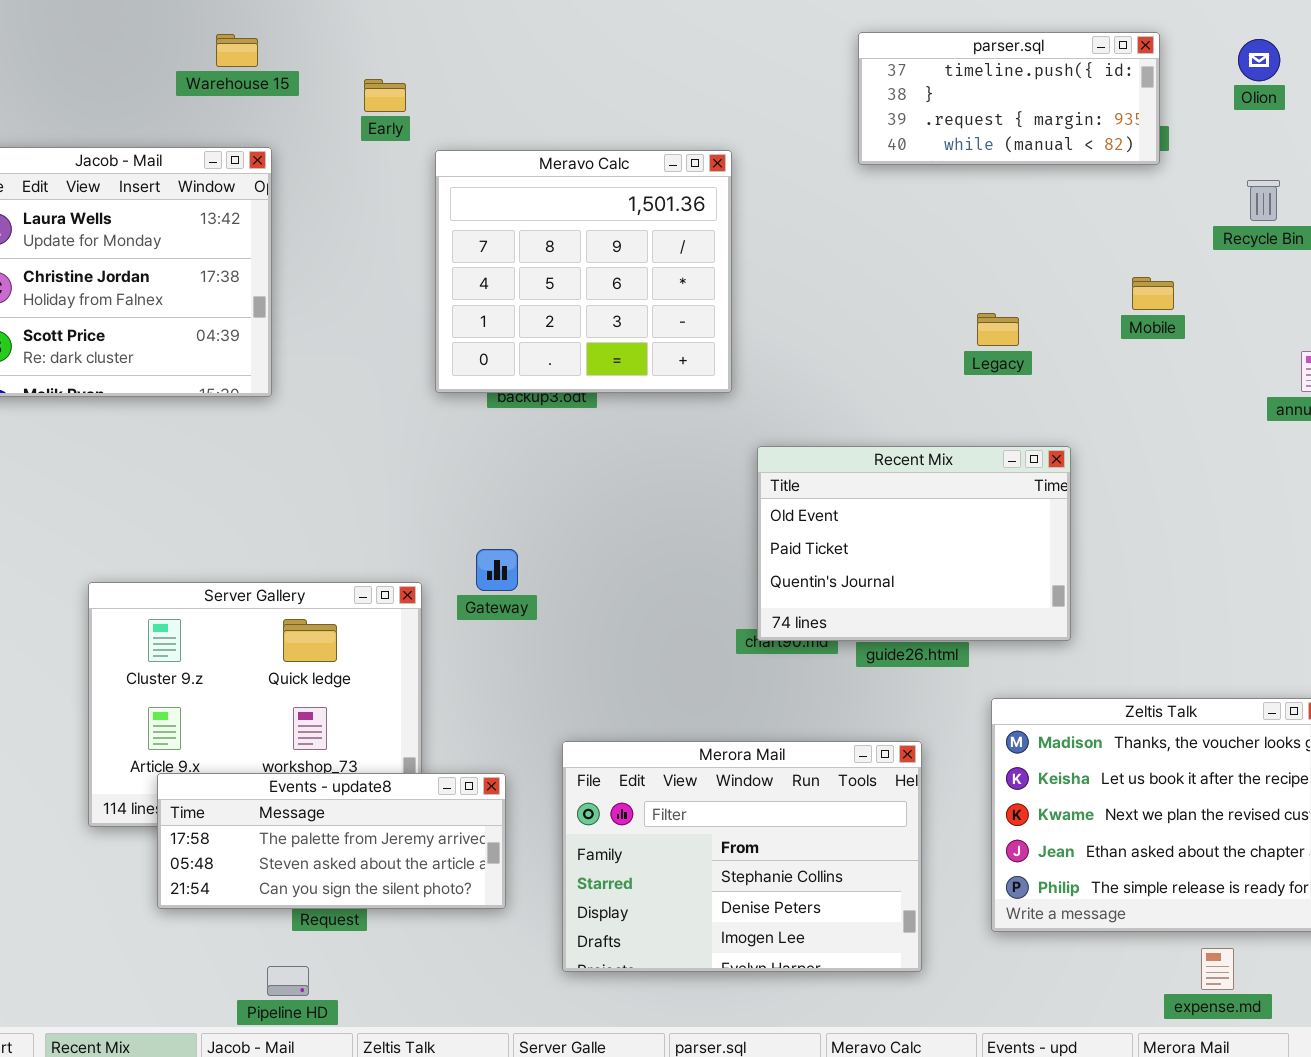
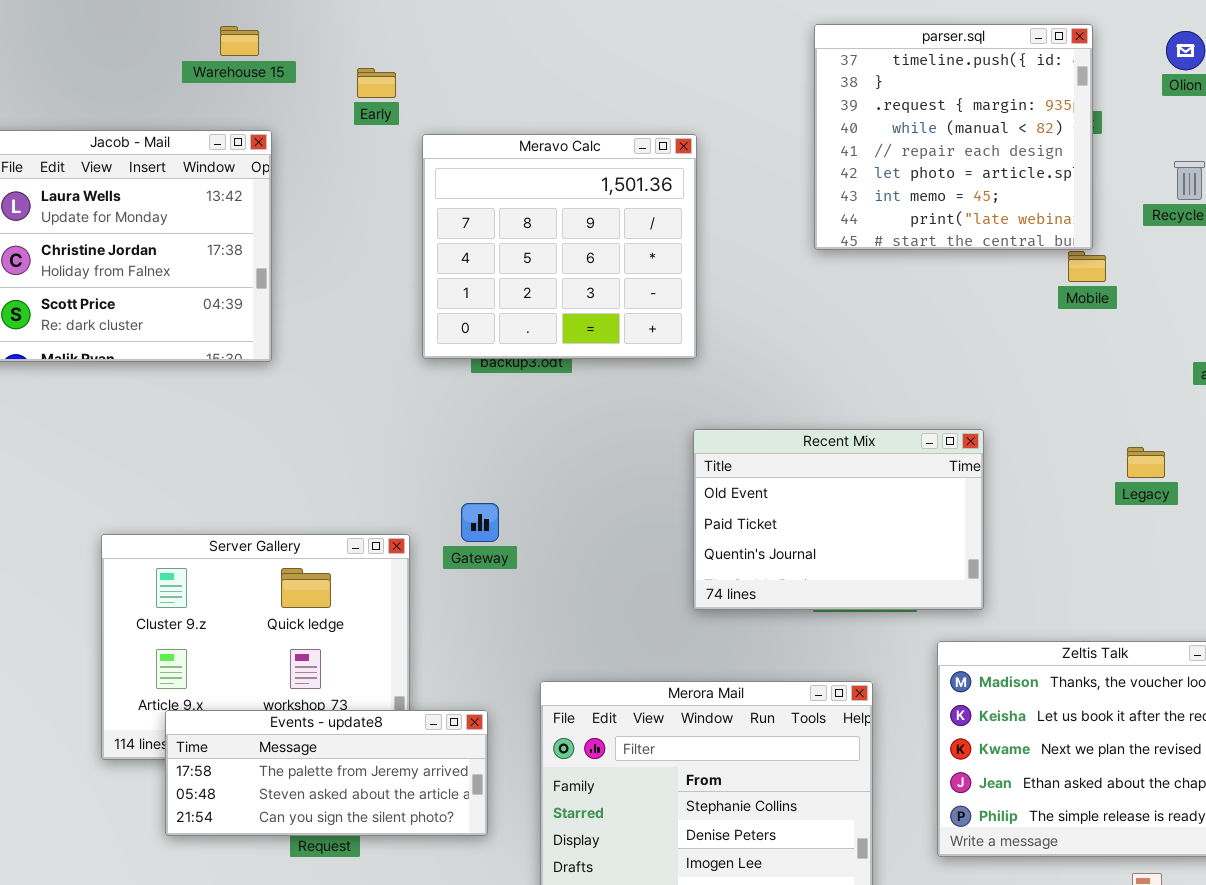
parser.sql: [858,32,1160,165] -> [814,24,1093,250], resized
Legacy: [977,313,1019,346] -> [1127,447,1165,478], moved
Recent Mix: [757,446,1071,641] -> [693,429,984,610], moved

